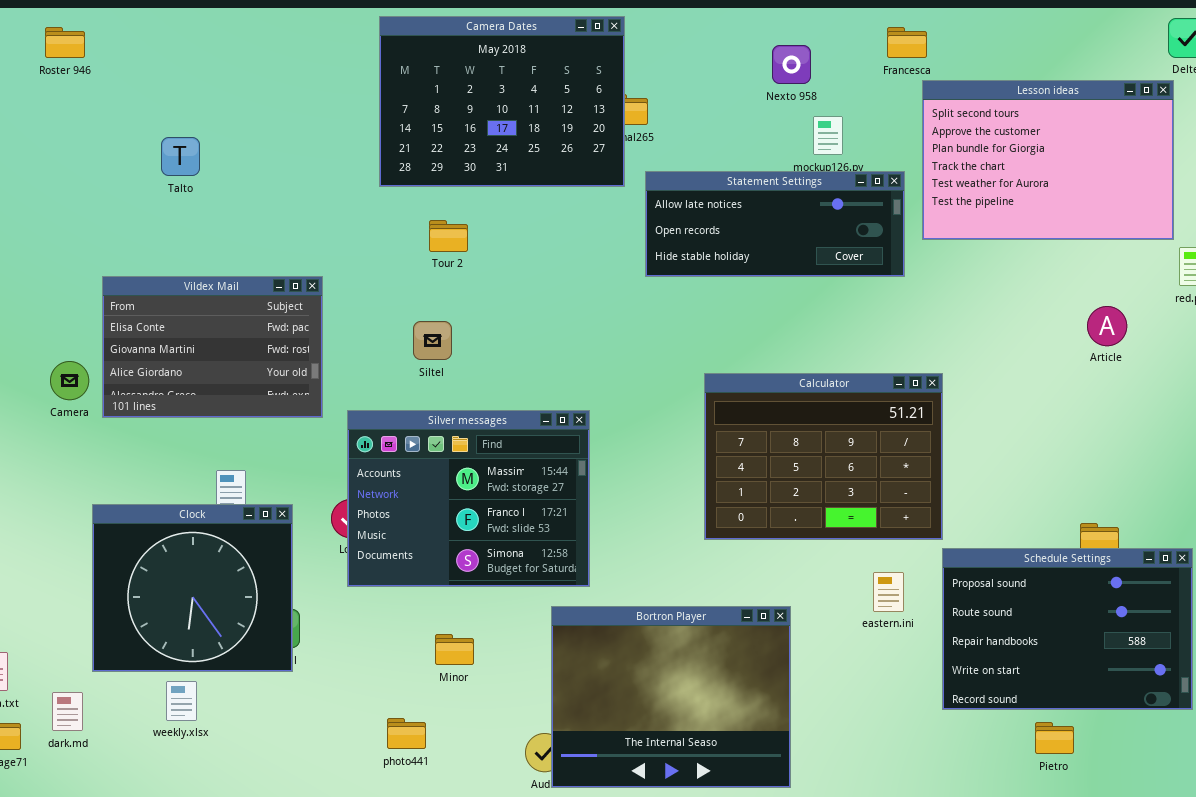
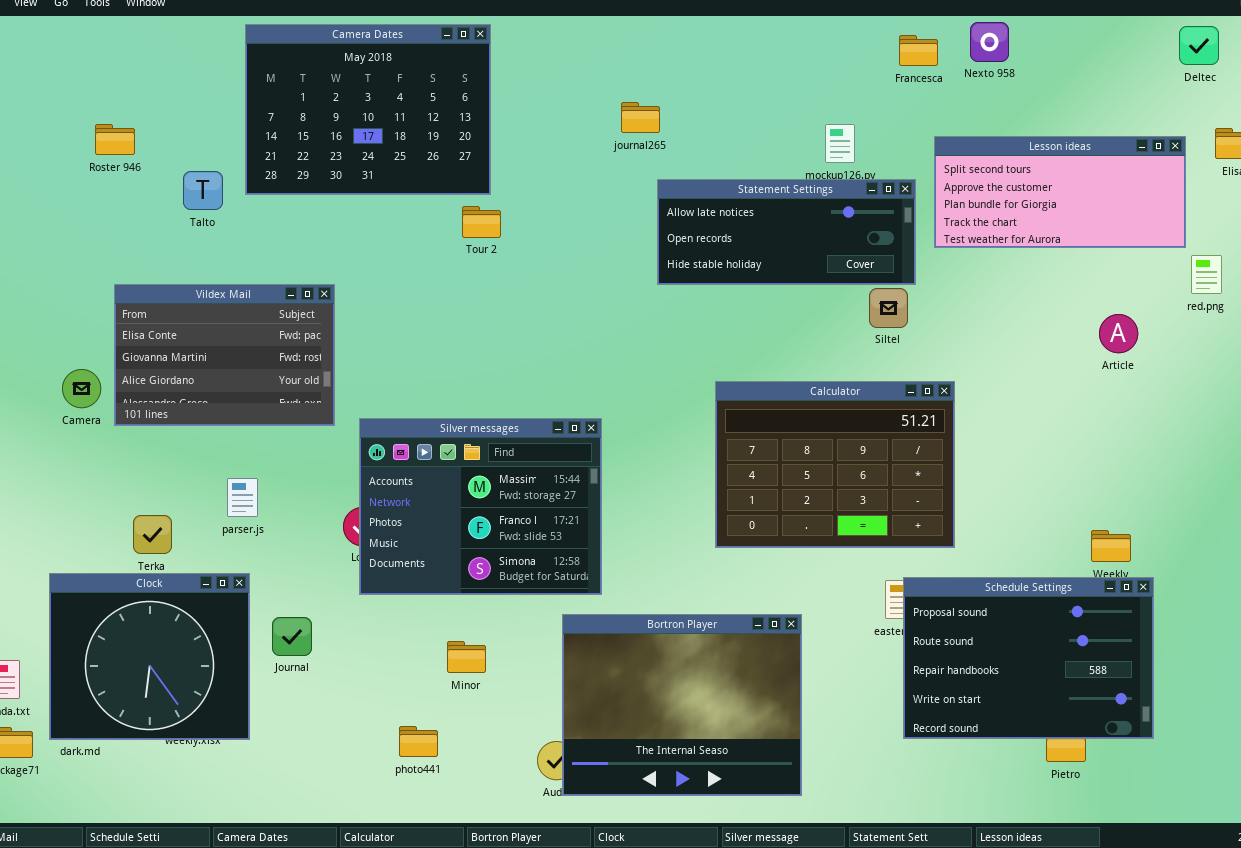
Camera Dates: [379,16,625,187] -> [245,24,491,195], moved
Roster 946: [45,27,85,58] -> [95,124,135,155], moved
Nexto 958: [772,45,811,84] -> [970,22,1009,62], moved
Lesson ideas: [922,80,1174,240] -> [934,136,1186,248], resized
Talto: [161,137,200,176] -> [183,171,223,210], moved
Tour 2: [429,220,468,252] -> [462,206,501,238], moved
Siltel: [413,321,452,360] -> [869,288,908,328], moved
Clock: [92,504,293,672] -> [49,573,250,740], moved
Schedule Settings: [942,548,1193,710] -> [903,577,1154,739], moved

